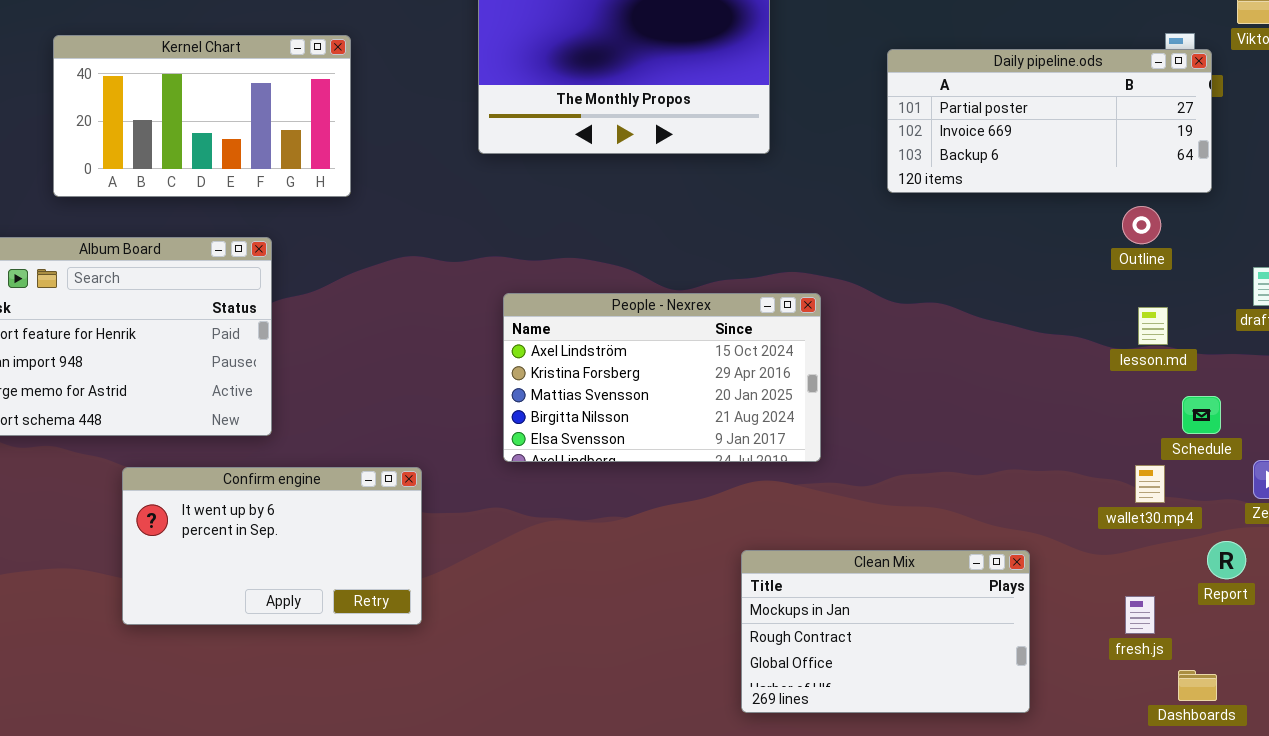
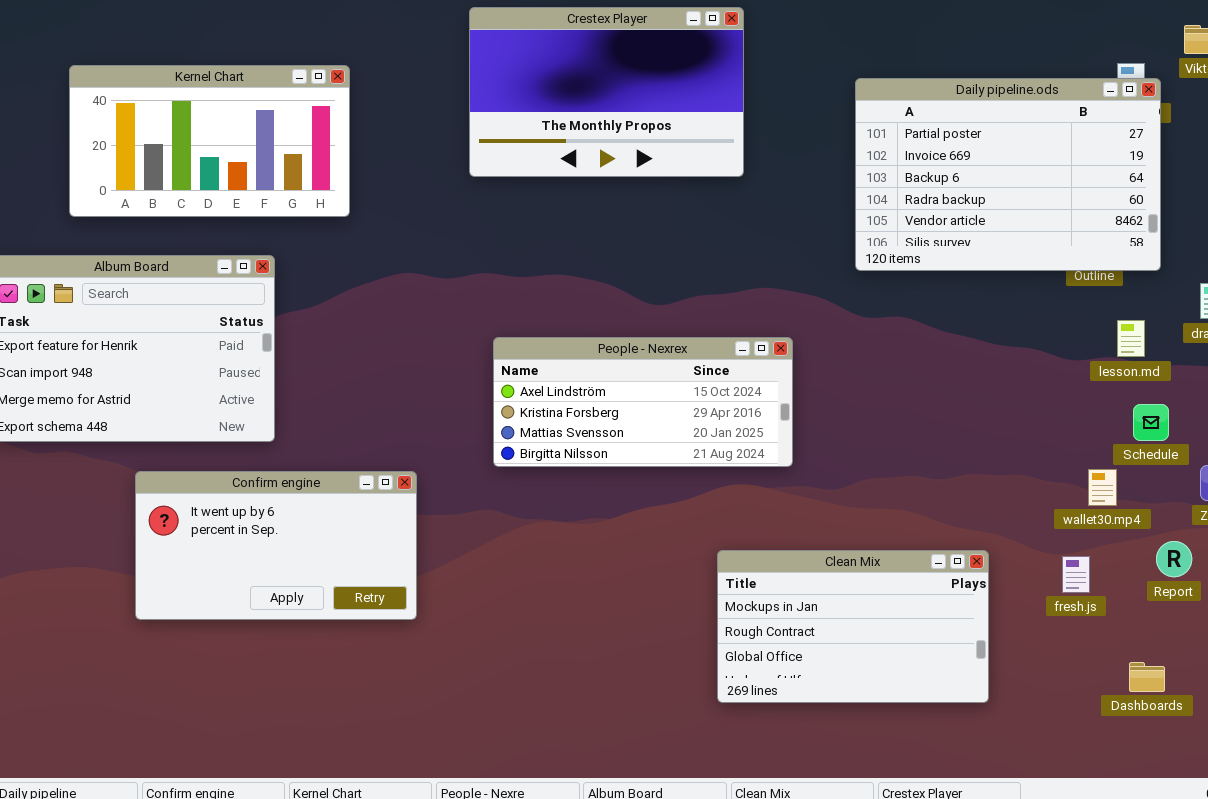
Daily pipeline.ods: [887,49,1212,193] -> [855,78,1161,271], resized
People - Nexrex: [503,293,821,462] -> [493,337,793,467], resized
lesson.md: [1138,307,1168,345] -> [1117,320,1145,357], moved
fresh.js: [1125,596,1155,634] -> [1062,556,1090,593], moved

